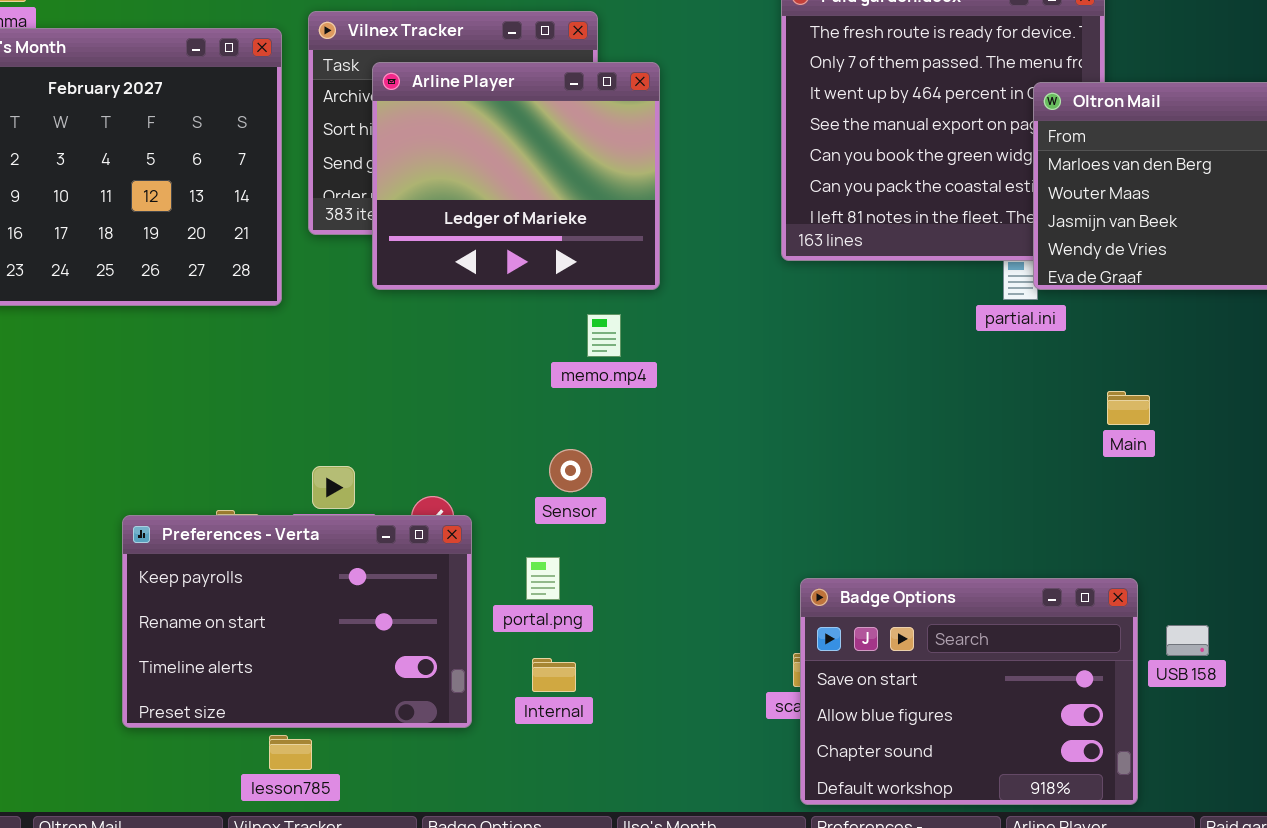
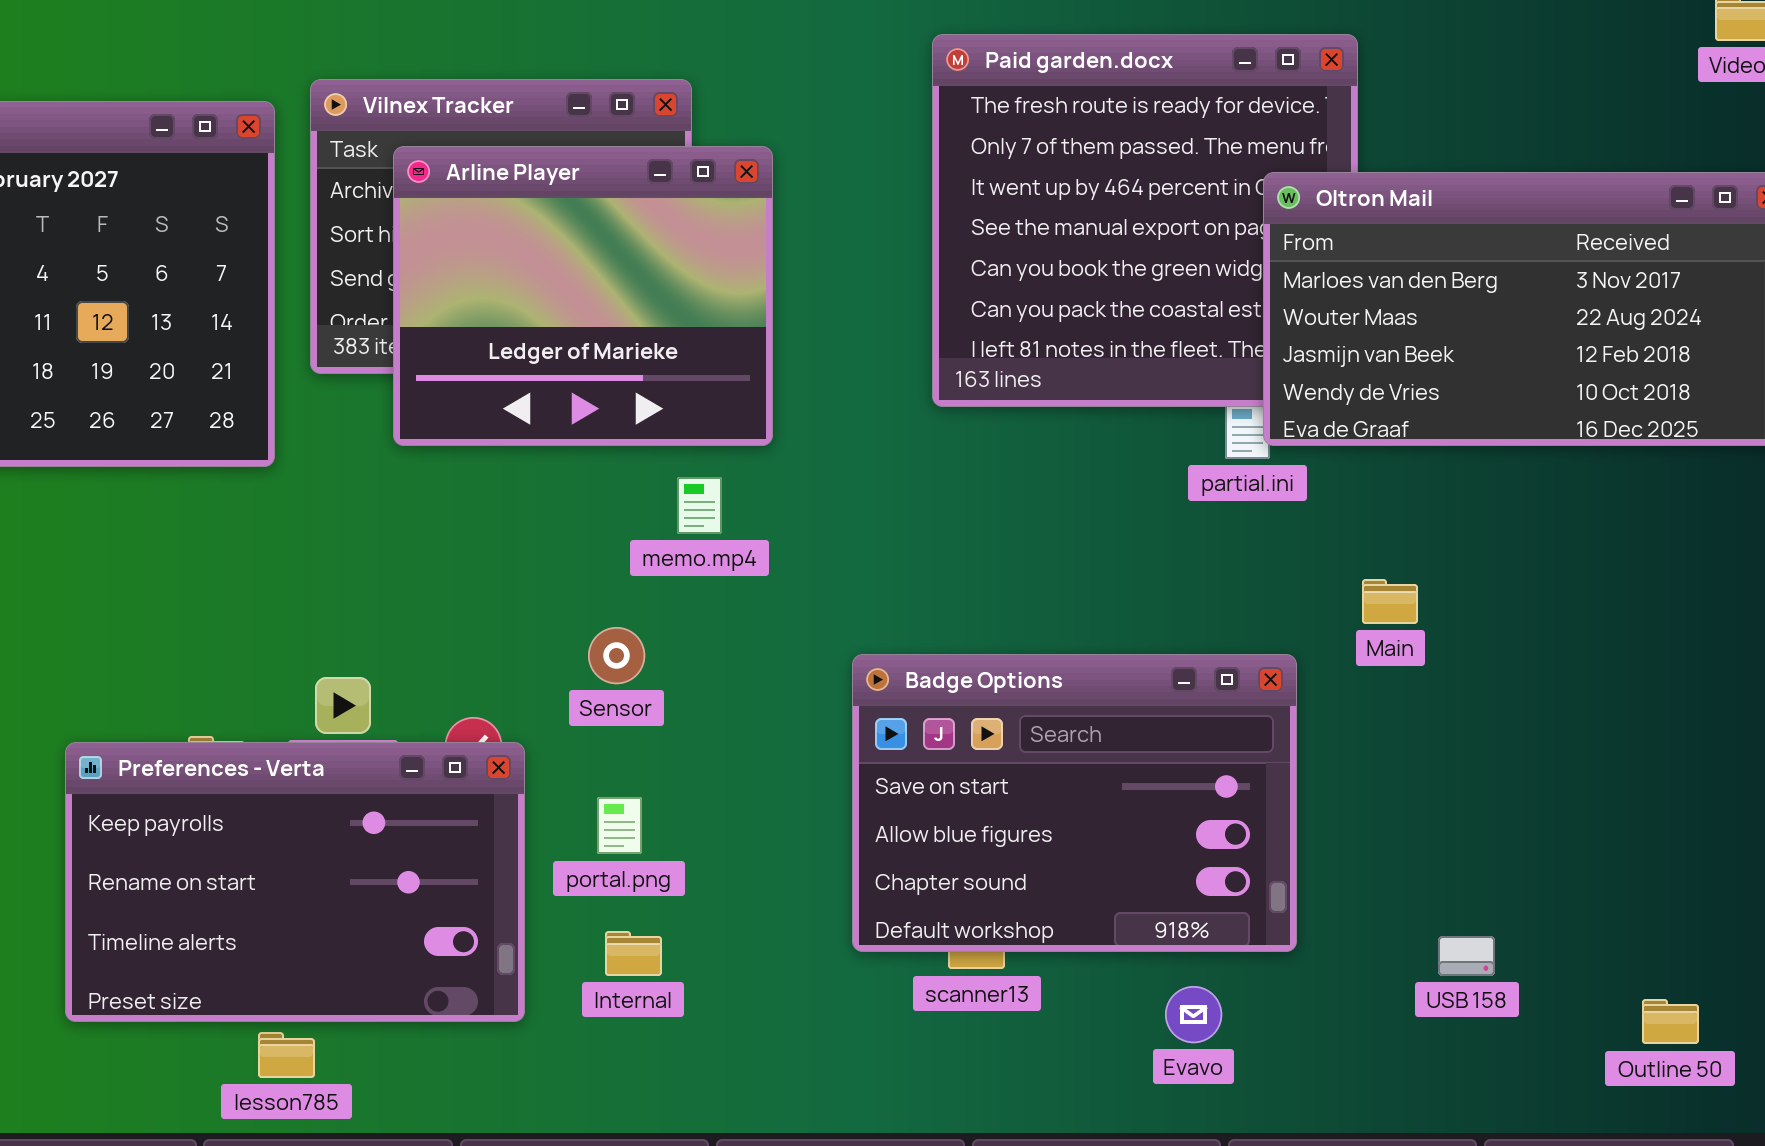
Sensor: [549,449,592,492] -> [588,627,645,684], moved
Badge Options: [800,578,1138,805] -> [852,654,1297,952], moved
USB 158: [1166,625,1209,656] -> [1438,936,1495,976], moved

